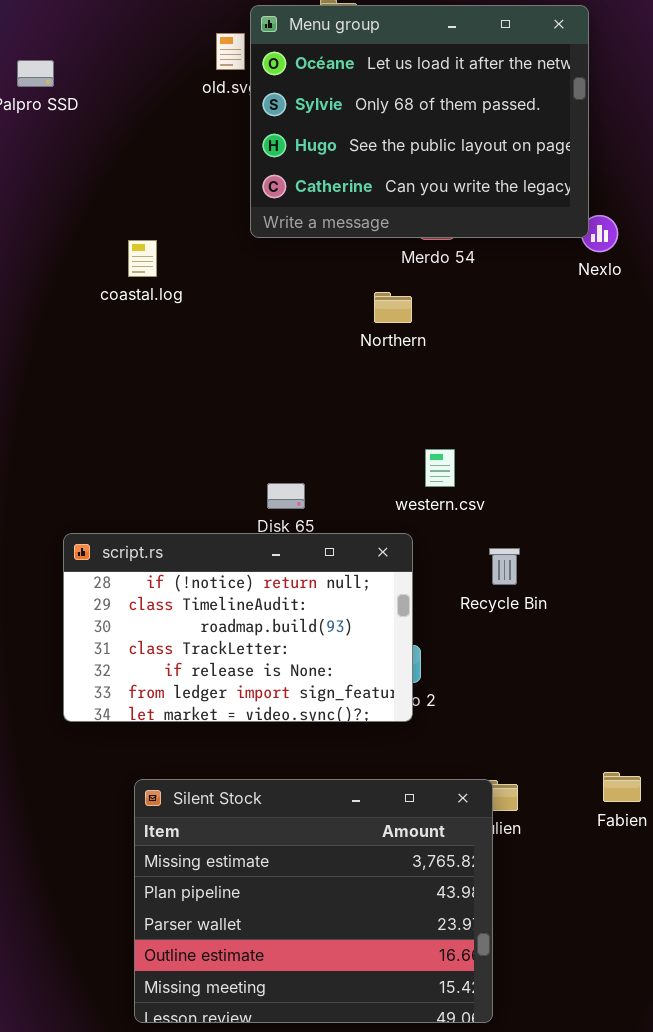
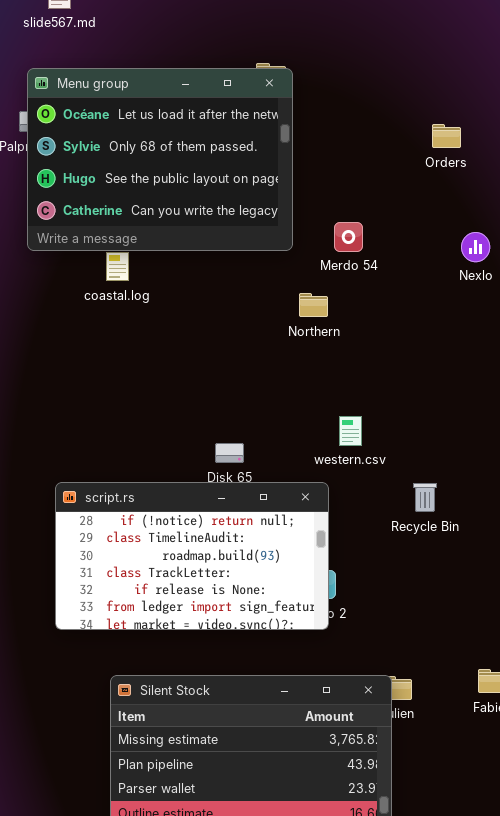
Menu group: [250,5,589,238] -> [27,68,293,251], moved
Recycle Bin: [489,548,520,585] -> [413,483,437,512], moved

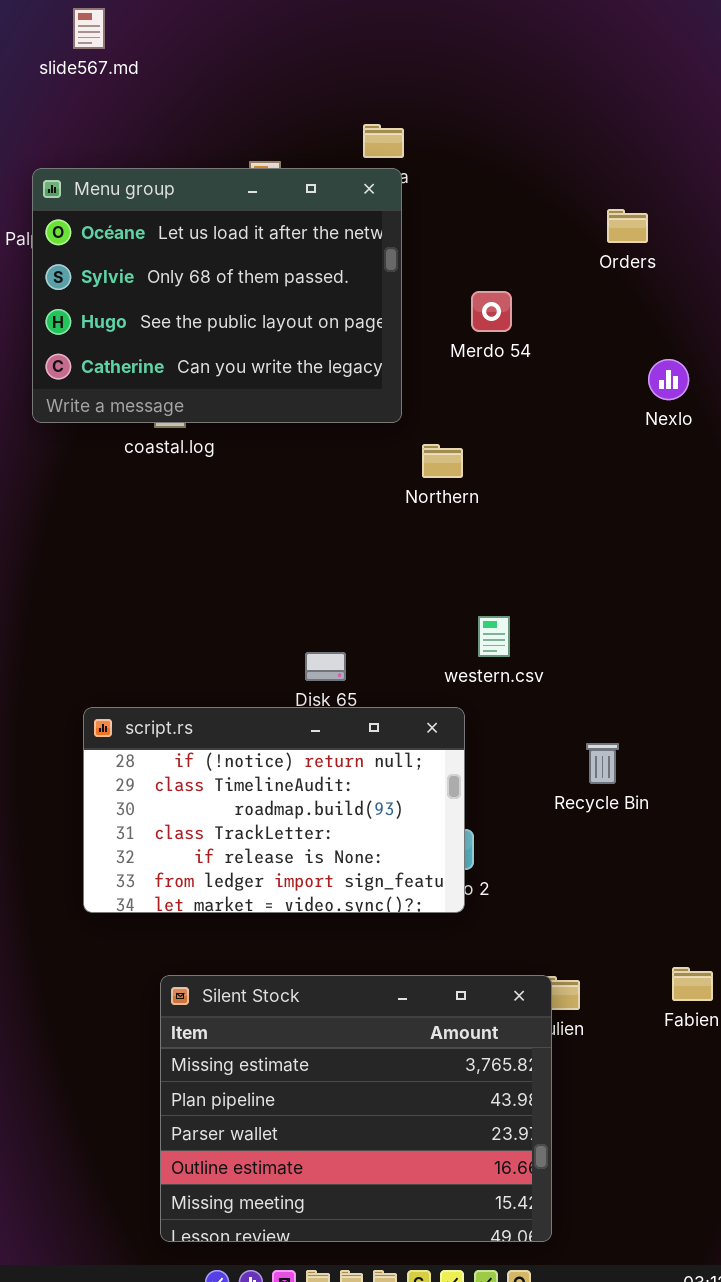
Menu group: [27,68,293,251] -> [32,168,402,423], moved
Merdo 54: [334,222,363,252] -> [471,291,512,332], moved
Recycle Bin: [413,483,437,512] -> [586,743,619,784], moved

